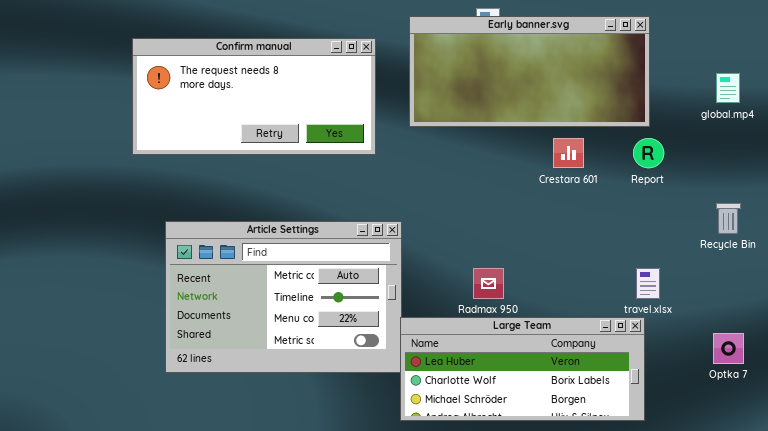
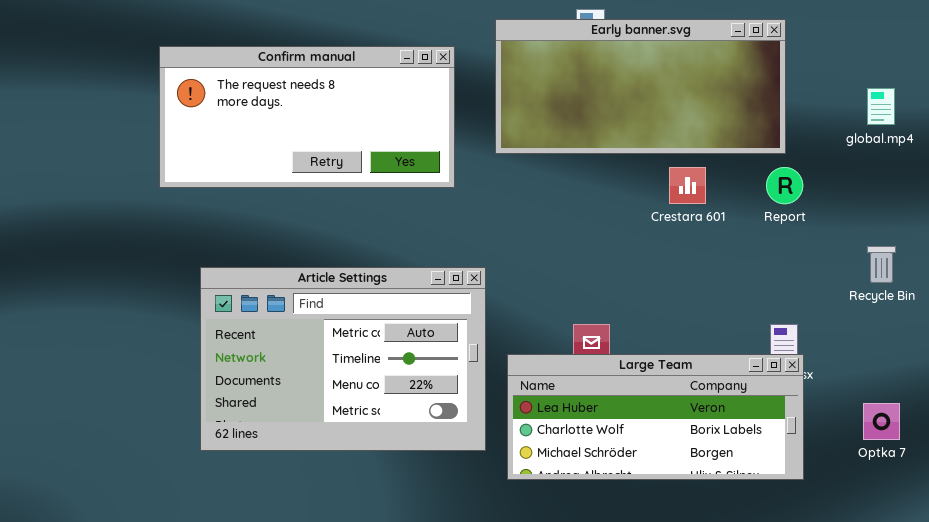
Large Team: [400,317,645,421] -> [507,354,804,480], moved

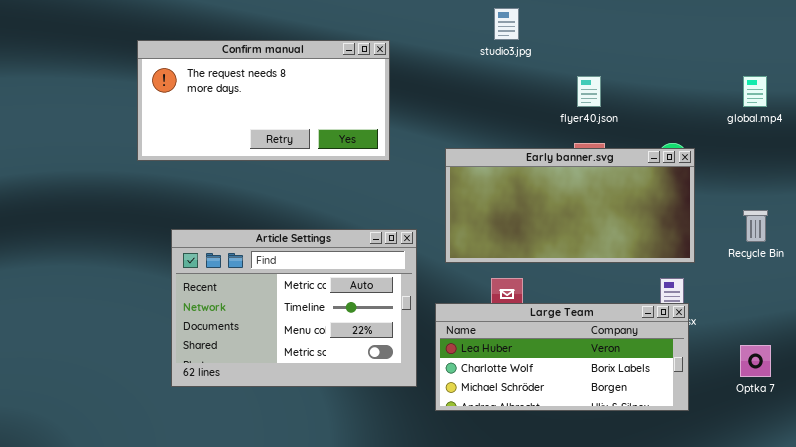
Early banner.svg: [495,19,786,154] -> [445,148,695,263], moved

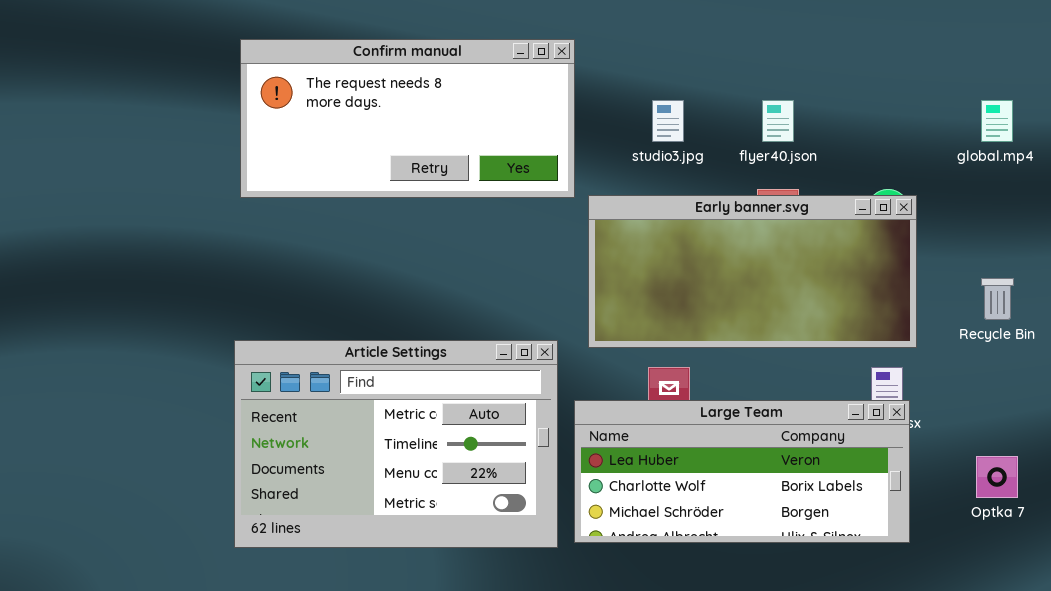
studio3.jpg: [494,8,519,40] -> [652,100,684,142], moved
Confirm manual: [137,40,390,161] -> [240,39,575,198], moved
Article Settings: [171,229,417,387] -> [234,340,558,548], moved

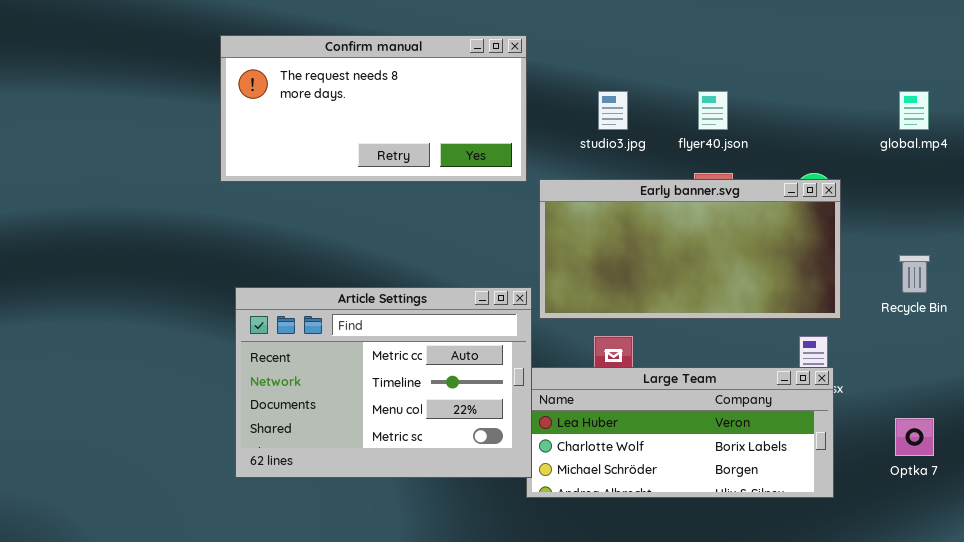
Article Settings: [234,340,558,548] -> [235,287,532,478], moved

